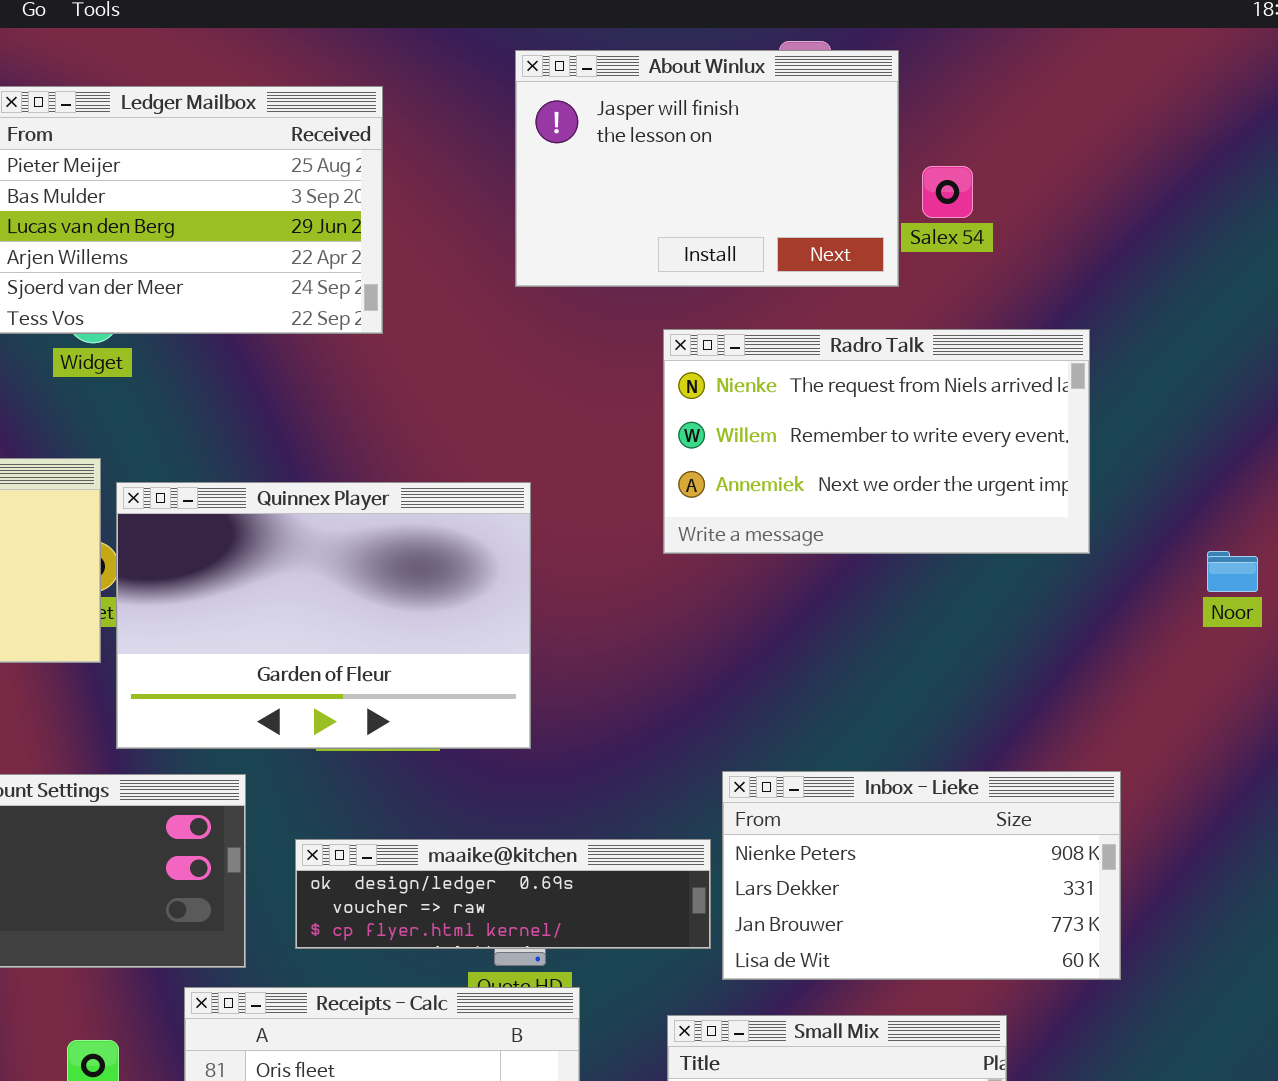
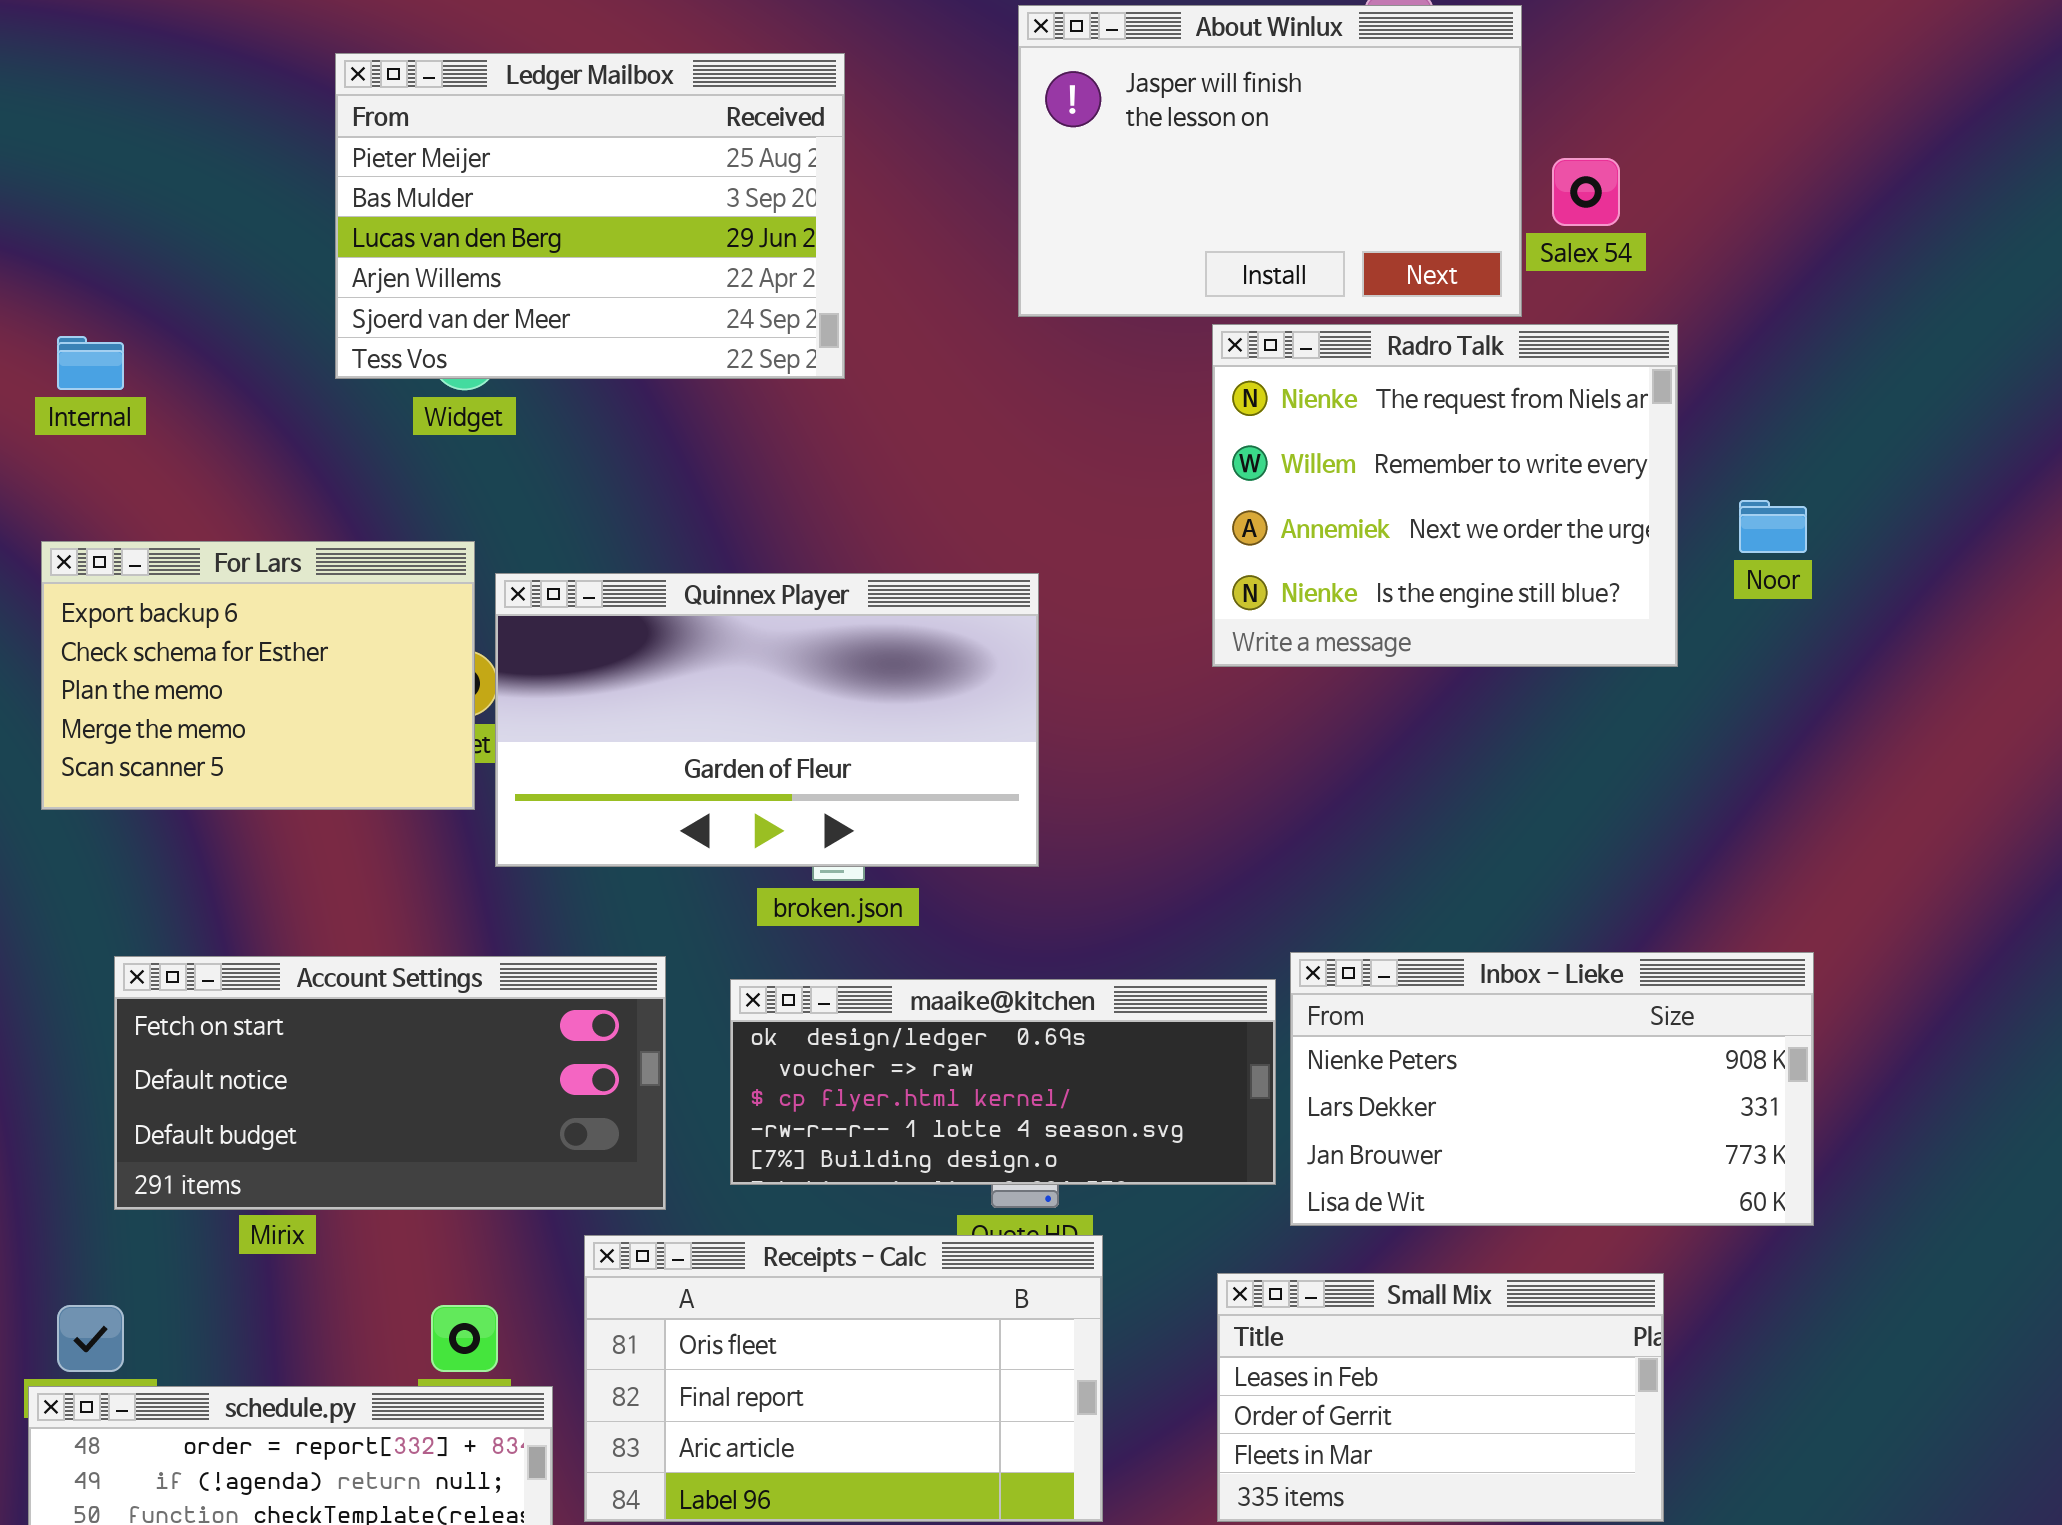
Radro Talk: [663,329,1090,554] -> [1212,324,1678,667], resized
Quinnex Player: [116,482,531,749] -> [495,573,1039,867], resized
Noor: [1207,551,1258,592] -> [1739,500,1807,553], moved
maaike@kitchen: [295,839,711,949] -> [730,979,1276,1185], resized

